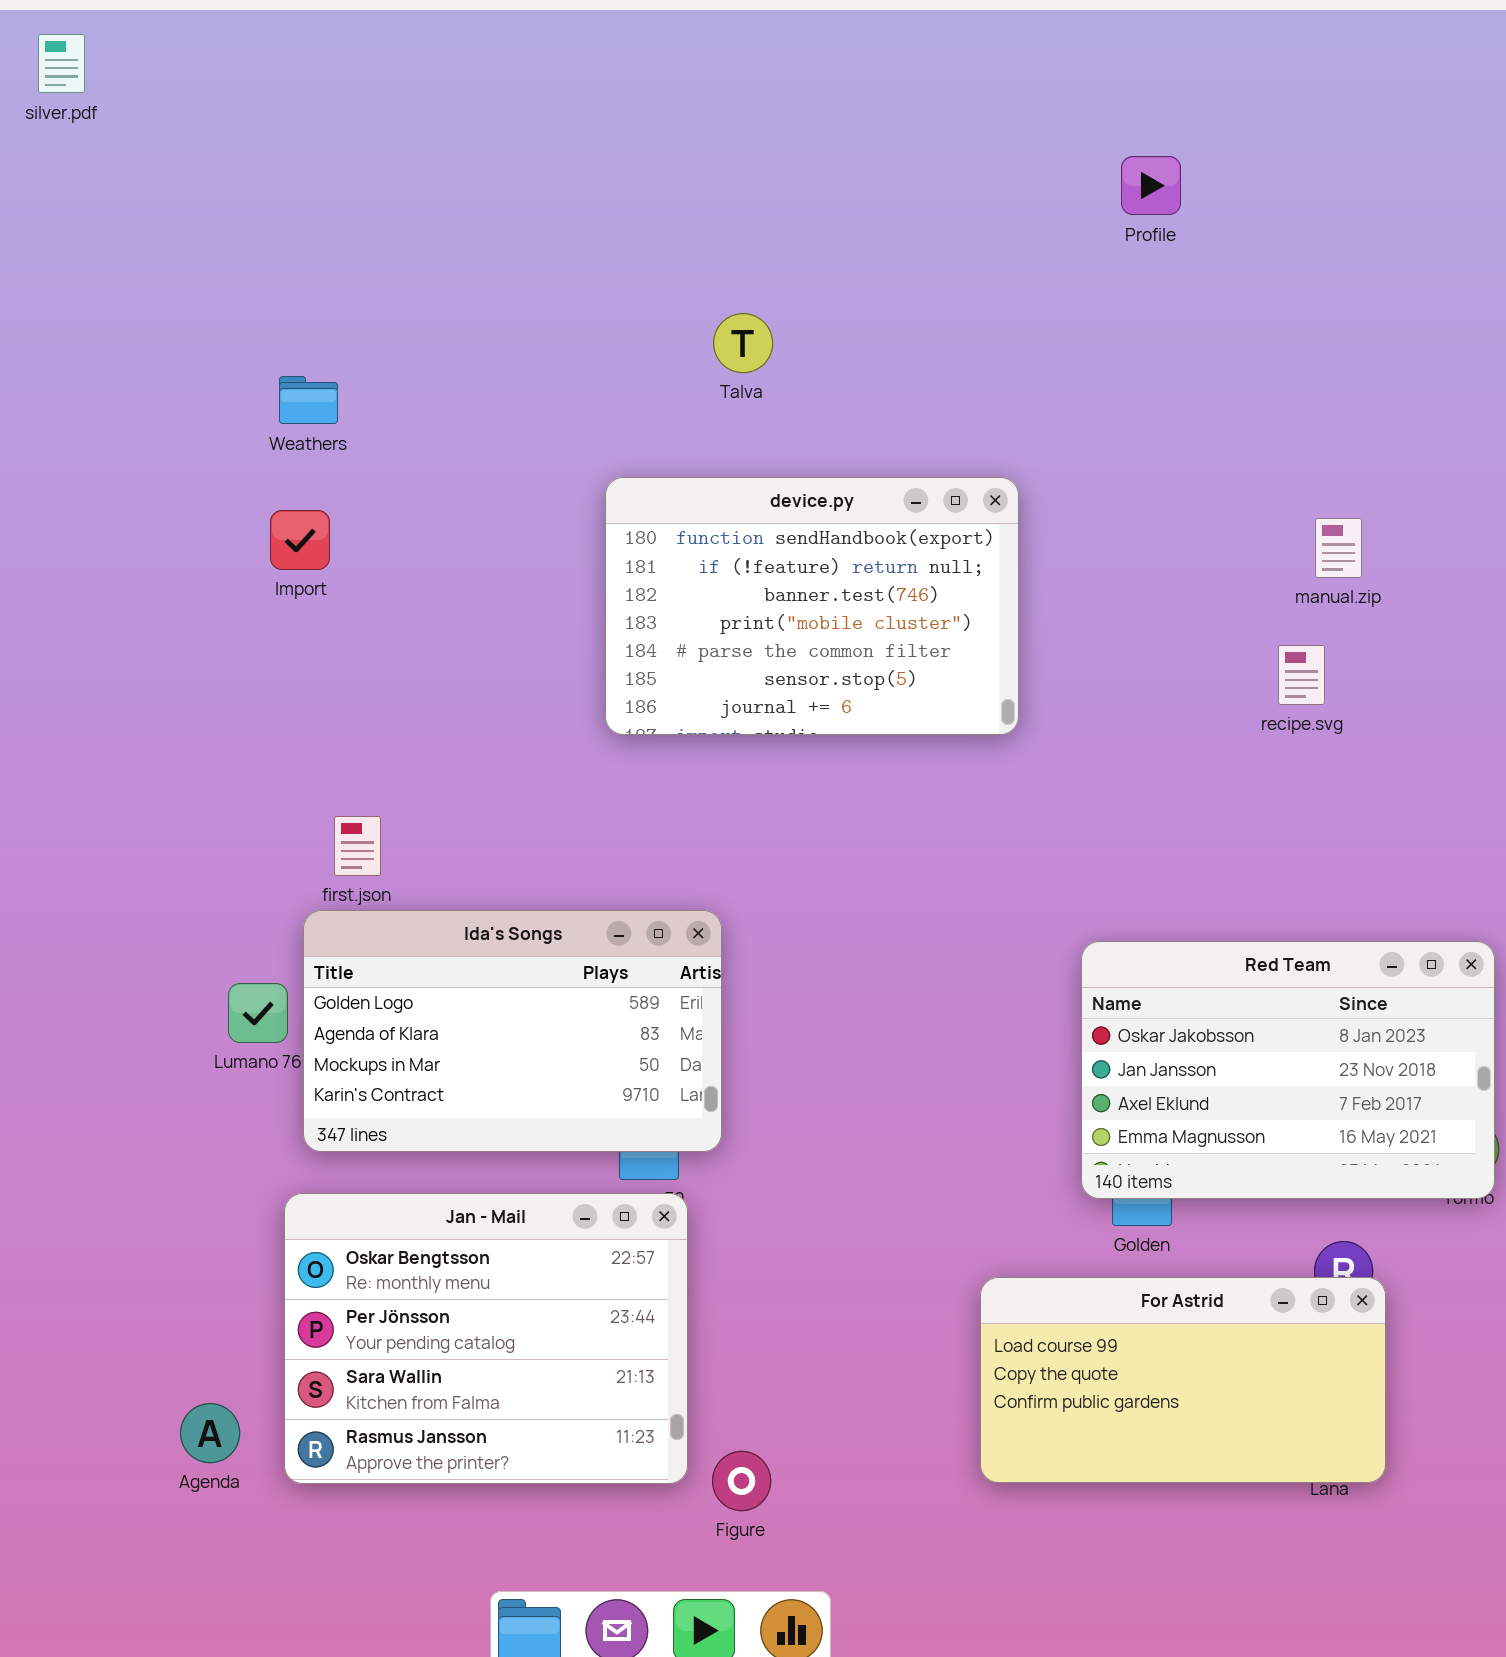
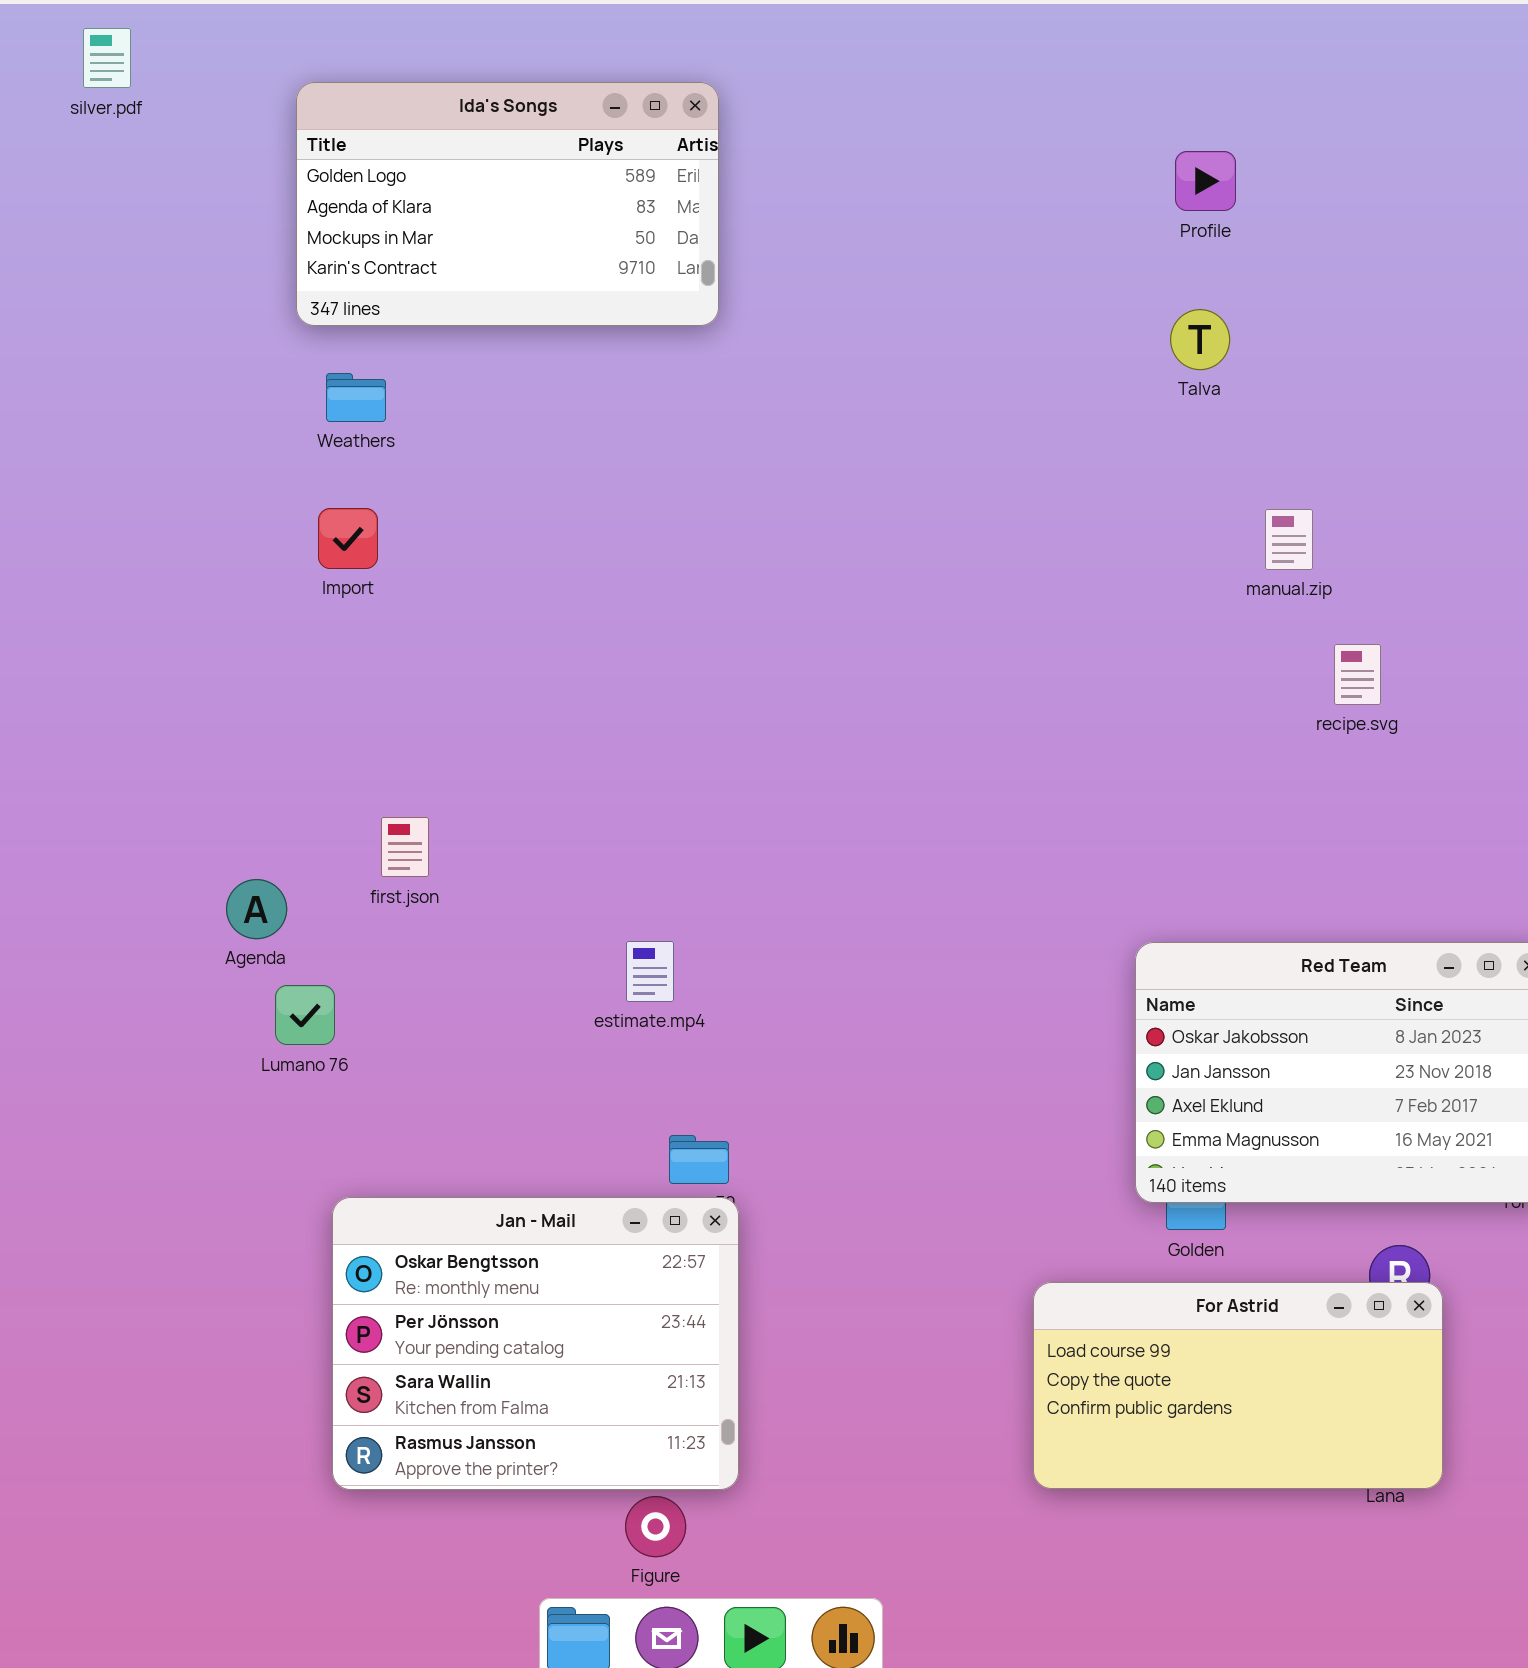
Talva: [713,313,773,373] -> [1170,309,1230,370], moved
device.py: [605,477,1019,735] -> none, closed
manual.zip: [1315,518,1362,578] -> [1265,509,1313,570], moved
Ida's Songs: [303,910,722,1152] -> [296,82,719,326], moved
Agenda: [180,1403,240,1463] -> [226,879,287,939], moved
Figure: [712,1451,771,1511] -> [625,1496,686,1557], moved

